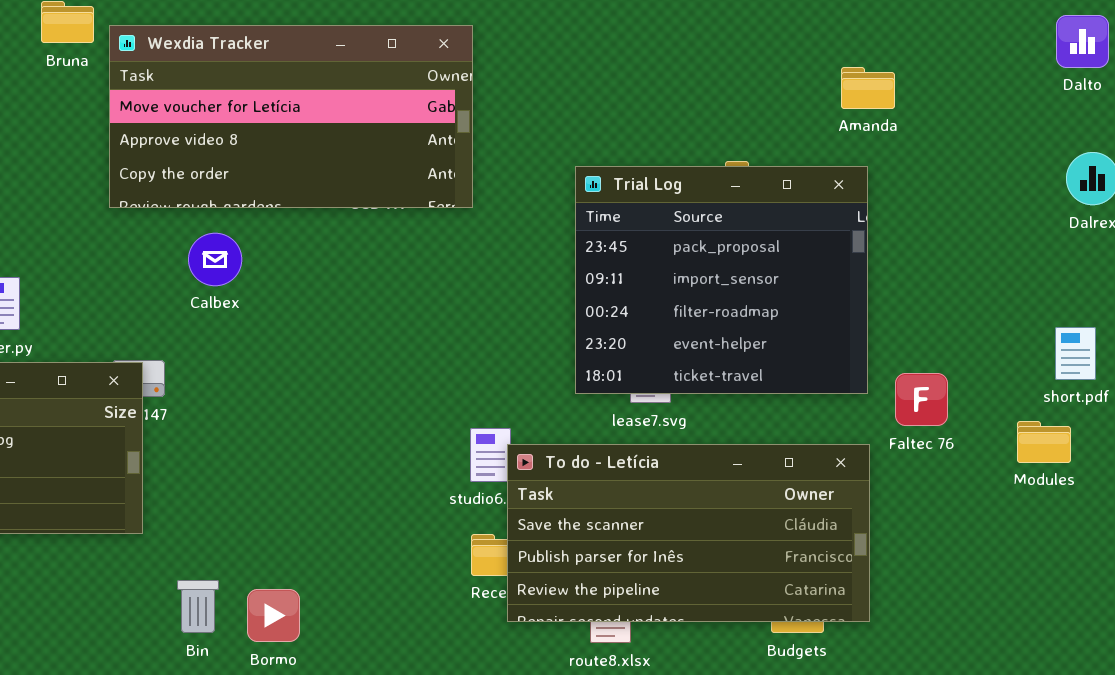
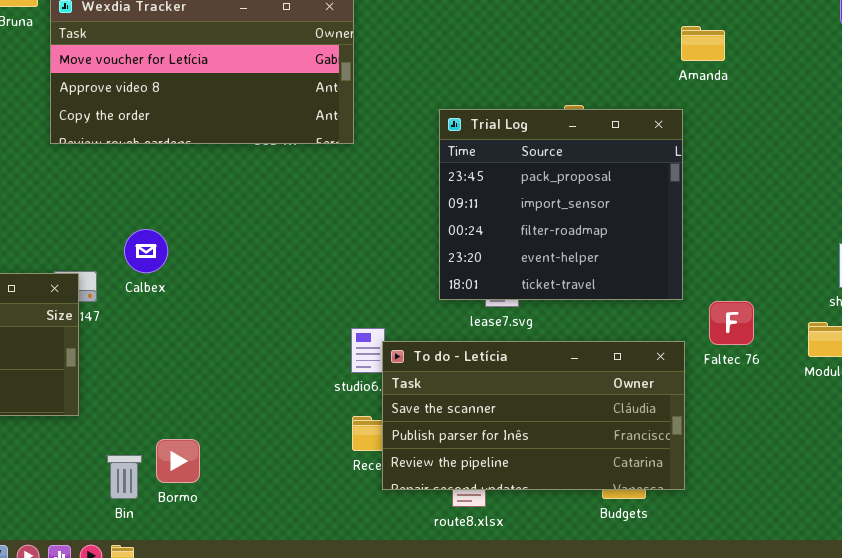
Amanda: [841,67,895,109] -> [681,26,725,61], moved
Calbex: [188,233,242,286] -> [124,229,168,273], moved
Faltec 76: [895,373,948,426] -> [709,301,754,345], moved
Bormo: [247,589,300,642] -> [156,439,200,483], moved

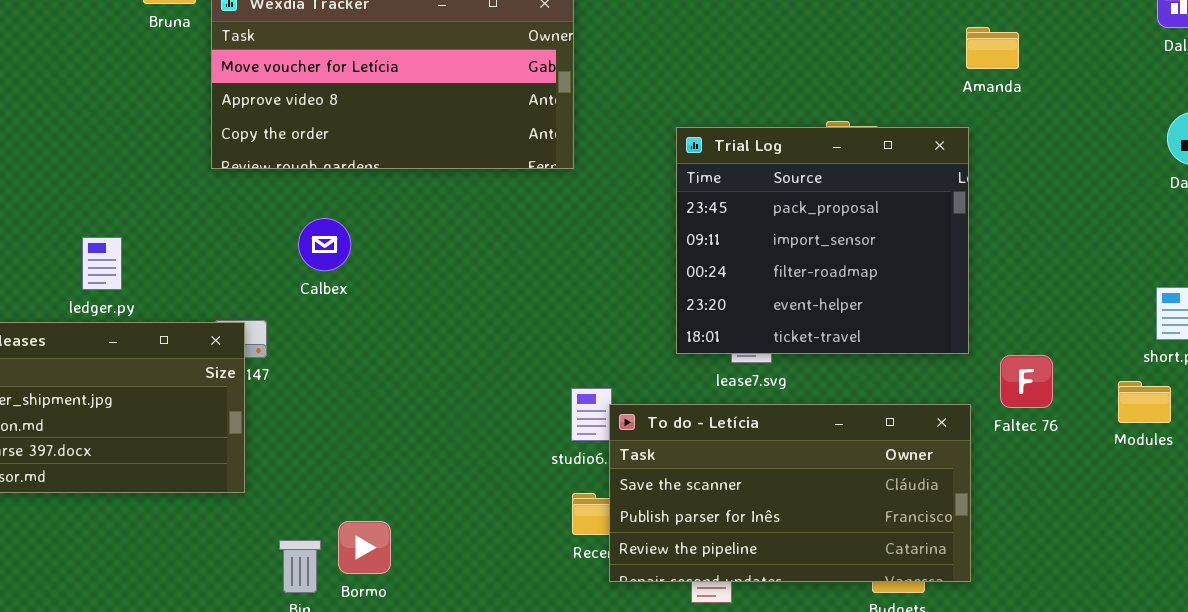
Calbex: [124,229,168,273] -> [298,218,351,271], moved

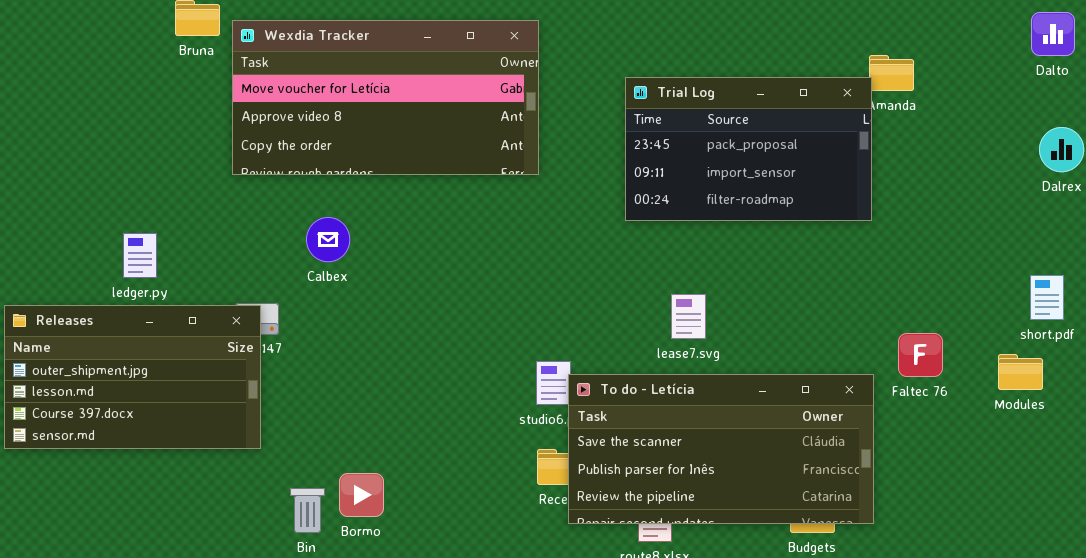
Trial Log: [676,127,969,354] -> [625,77,872,221], moved, resized

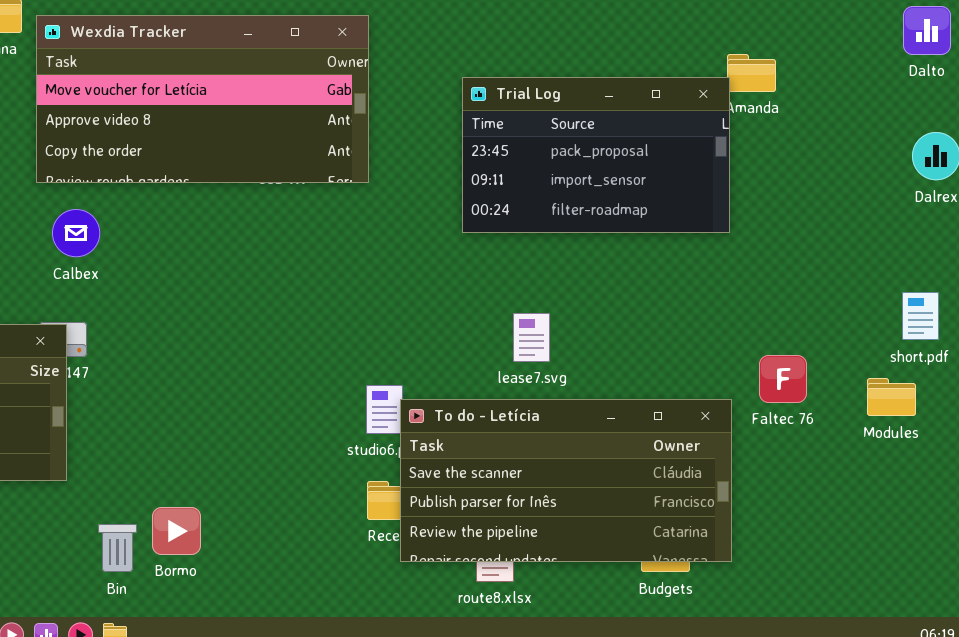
Calbex: [306,217,350,262] -> [52,209,100,257], moved

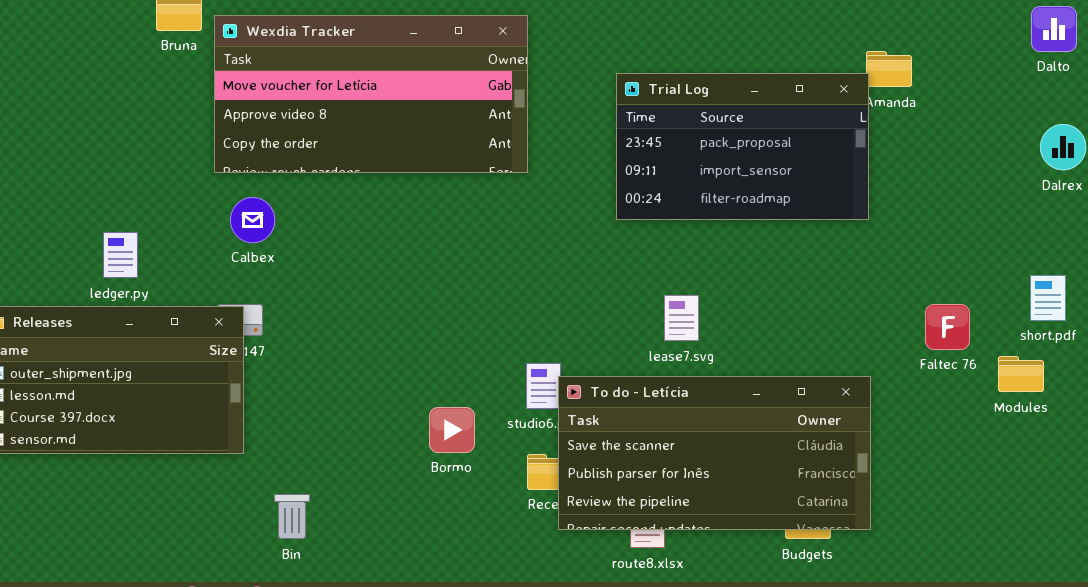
Faltec 76: [759,355,807,403] -> [925,304,970,350], moved
Bormo: [152,507,201,555] -> [429,407,475,453], moved

